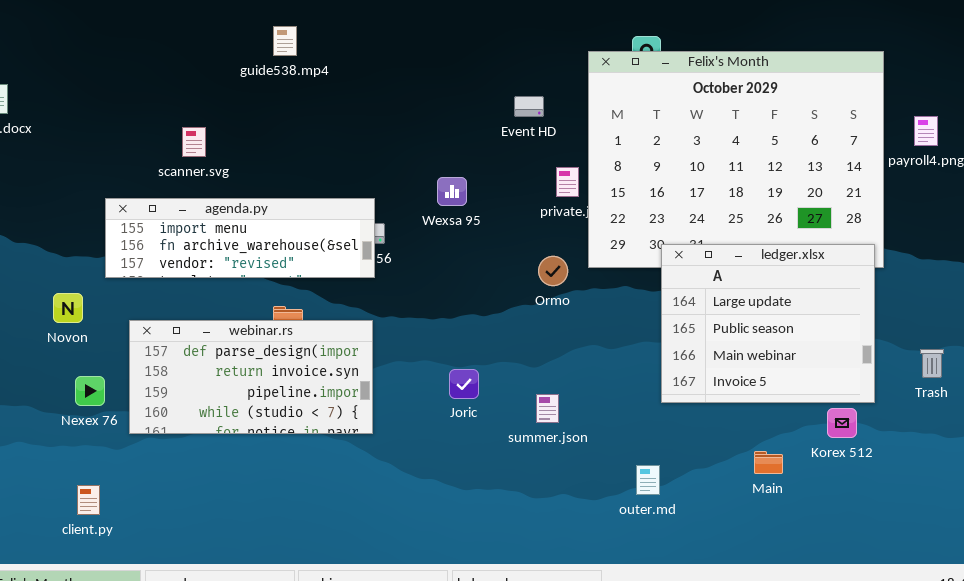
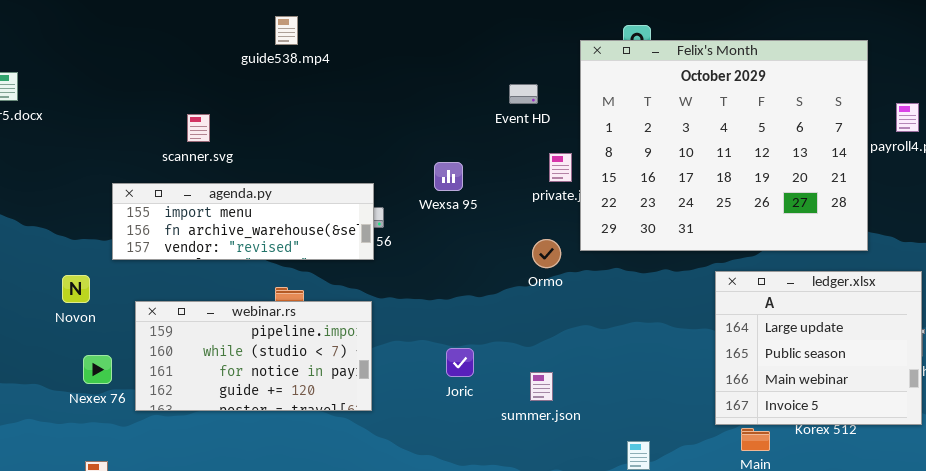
ledger.xlsx: [661,244,875,403] -> [715,271,922,425], moved
webinar.rs: [129,320,373,434] -> [135,301,372,411], scrolled down 2 rows

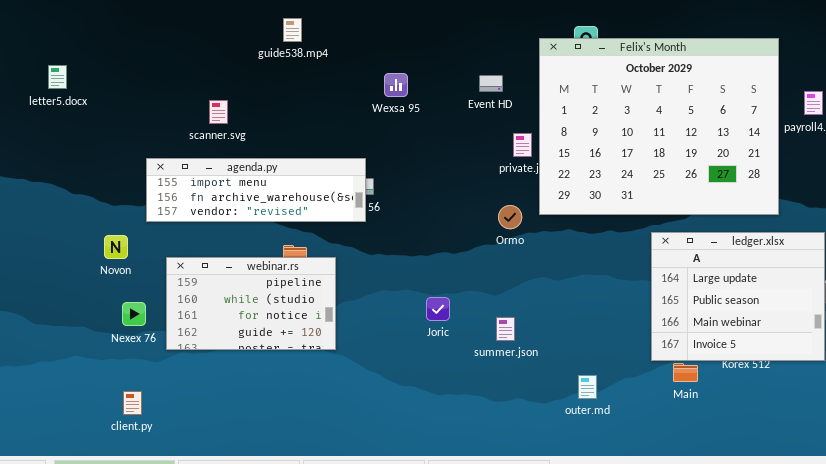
Wexsa 95: [434,162,463,191] -> [384,73,408,97], moved
webinar.rs: [135,301,372,411] -> [166,257,336,350], resized

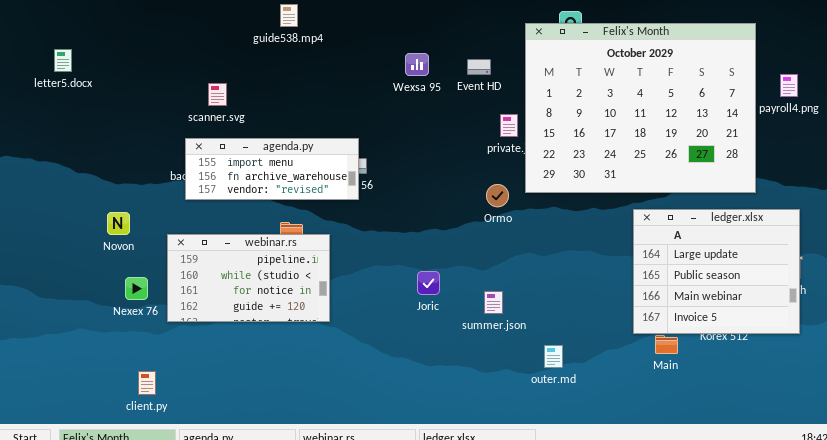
Wexsa 95: [384,73,408,97] -> [405,53,429,76], moved
agenda.py: [146,158,366,222] -> [185,138,359,200], resized
outer.md: [578,375,597,399] -> [544,345,563,368], moved
client.py: [123,391,142,415] -> [138,371,156,395], moved

